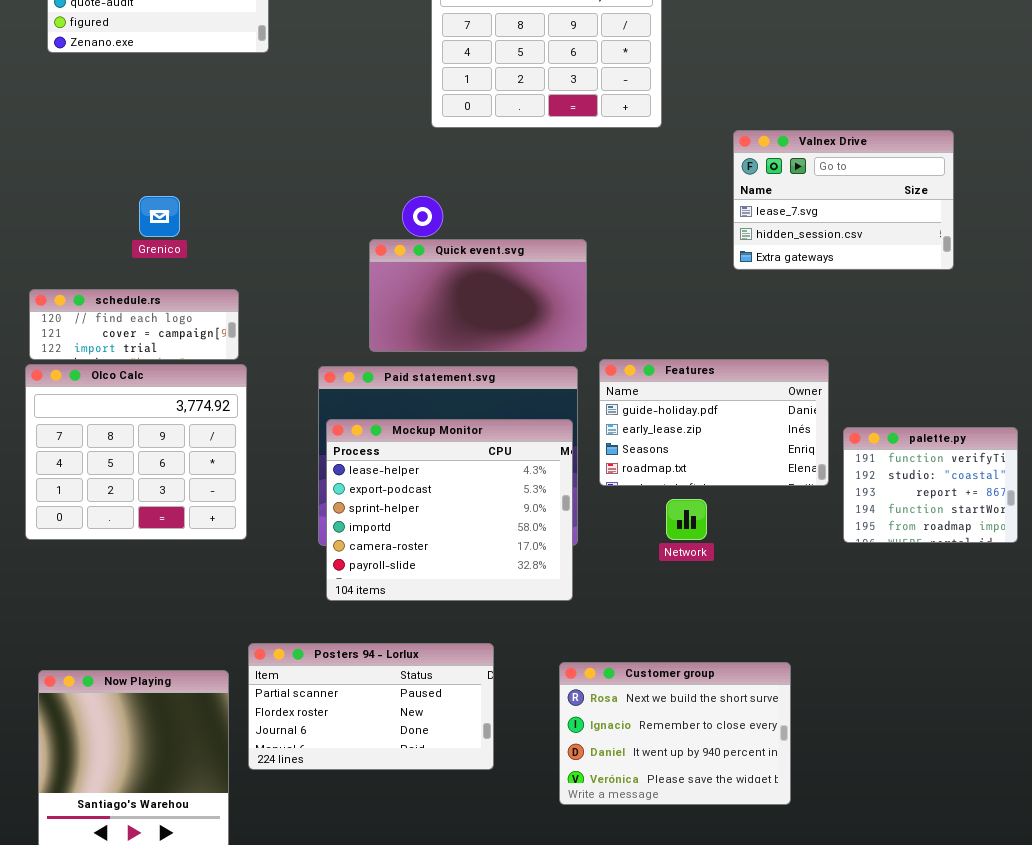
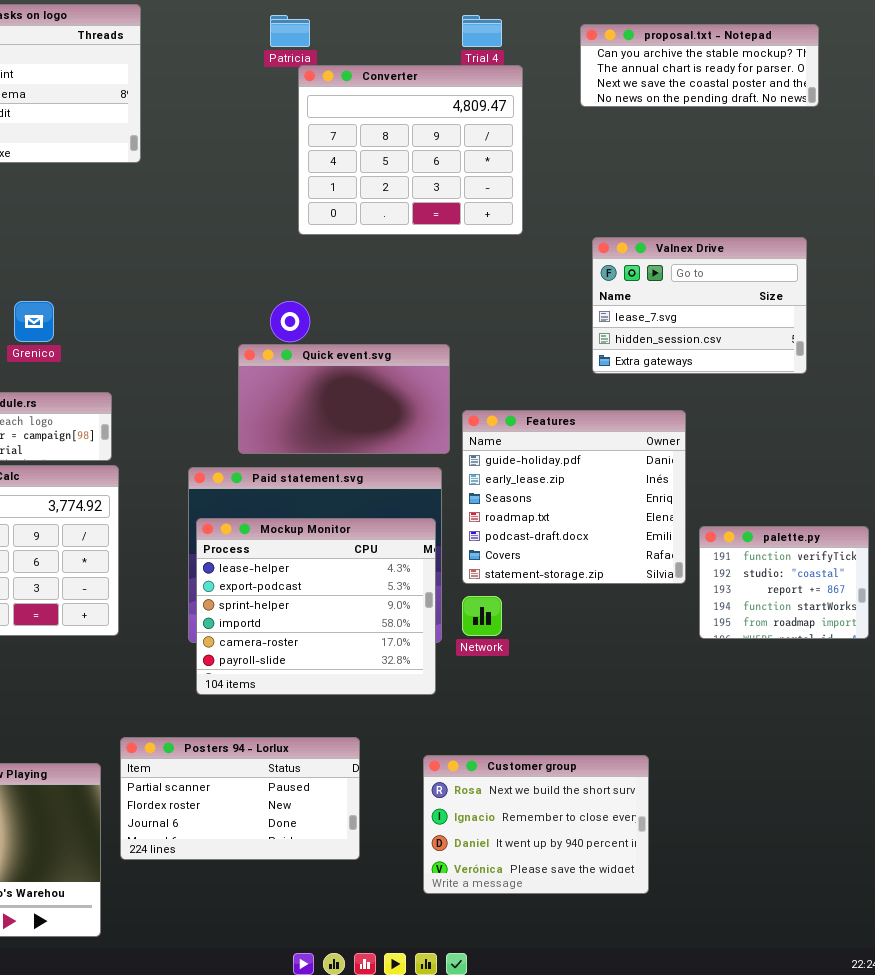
Features: [599,359,829,486] -> [462,410,686,584], resized
Network: [666,499,707,540] -> [462,596,502,636], moved

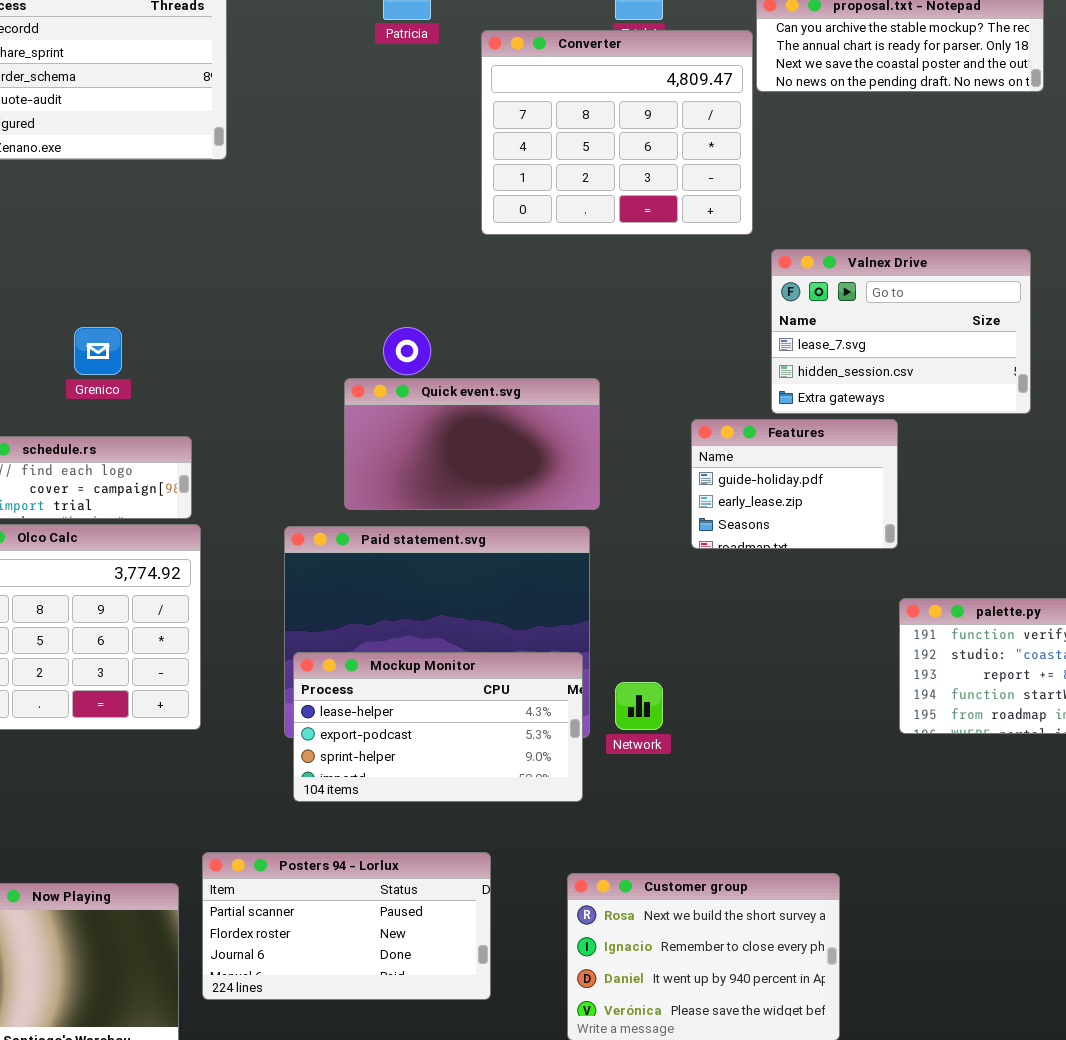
Converter: [298,65,523,235] -> [481,30,753,235], moved
Features: [462,410,686,584] -> [691,419,898,549], moved, resized
Mockup Monitor: [196,518,436,695] -> [293,652,583,802], resized

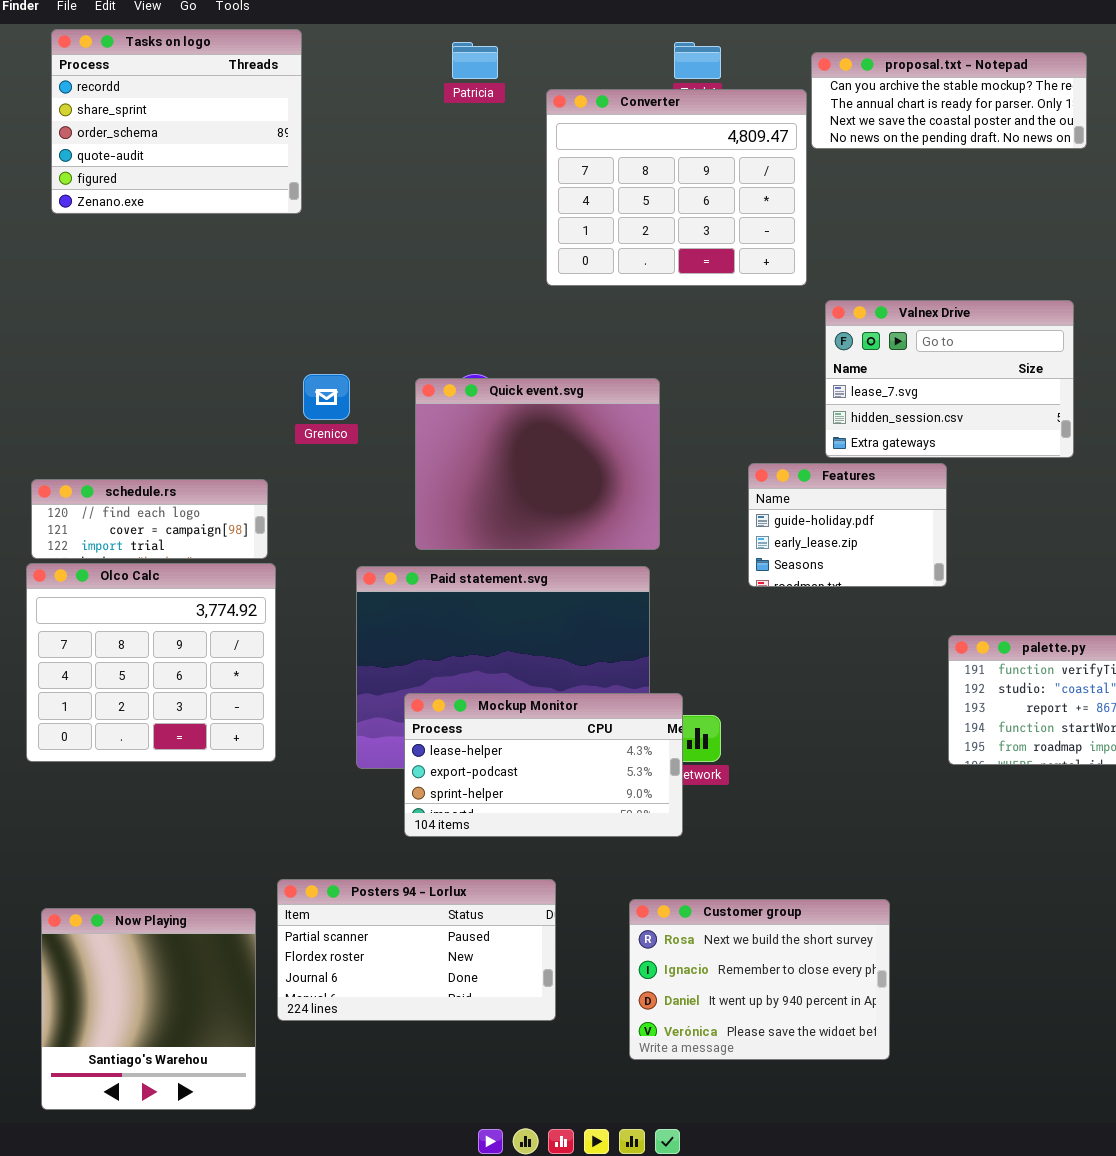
Grenico: [74,327,122,375] -> [303,374,350,420], moved
Quick event.svg: [344,378,600,510] -> [415,378,660,550], resized
Mockup Monitor: [293,652,583,802] -> [404,693,683,837], moved

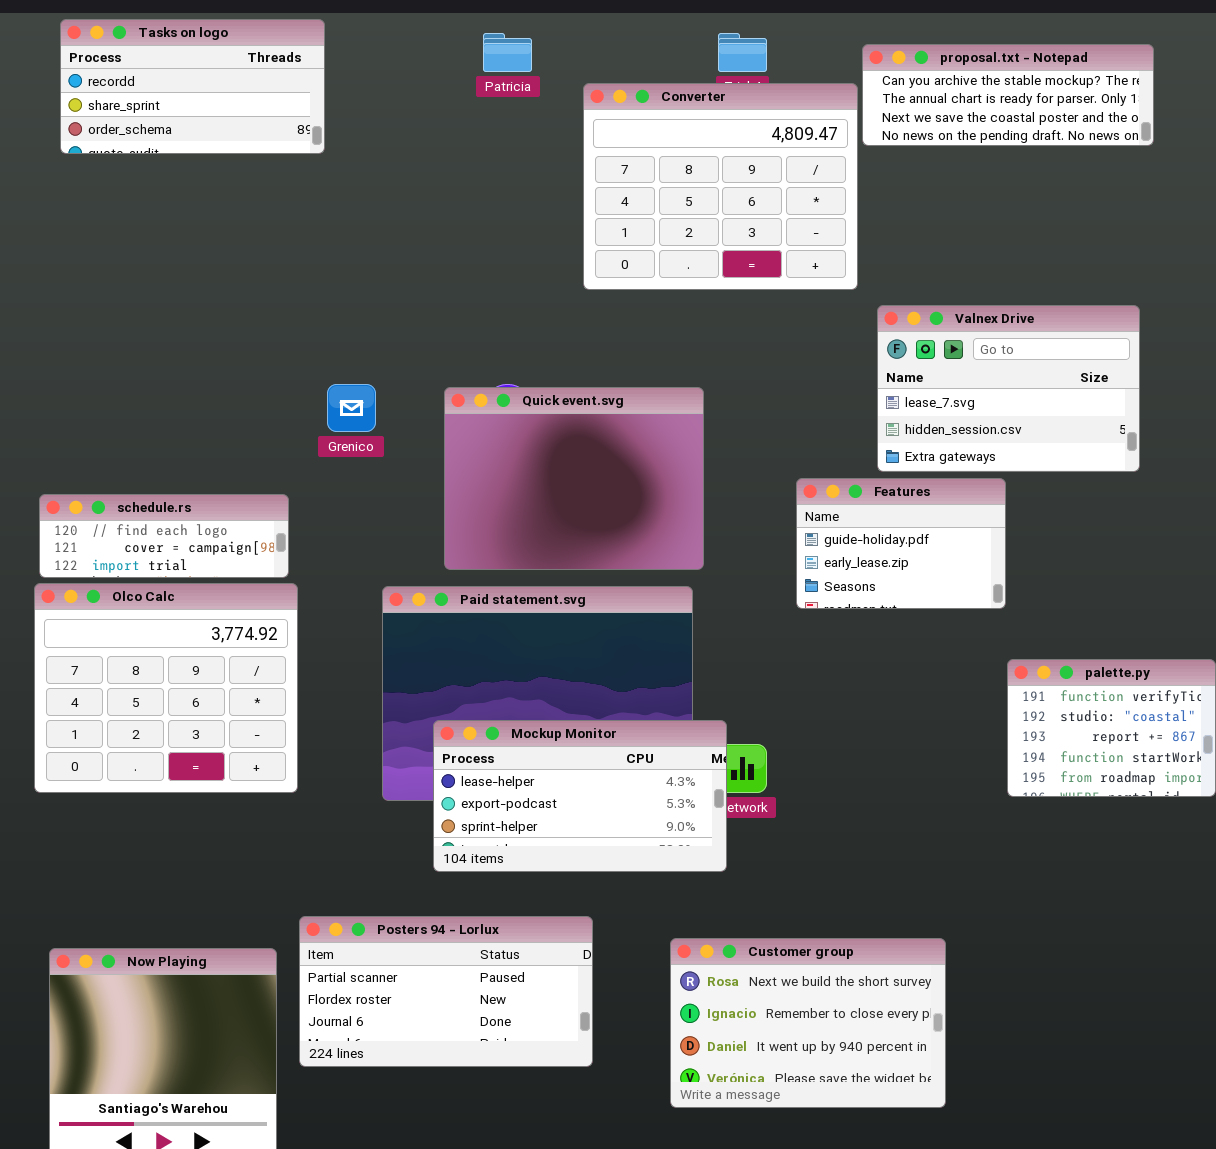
Tasks on logo: [51,29,302,214] -> [60,19,325,154], resized

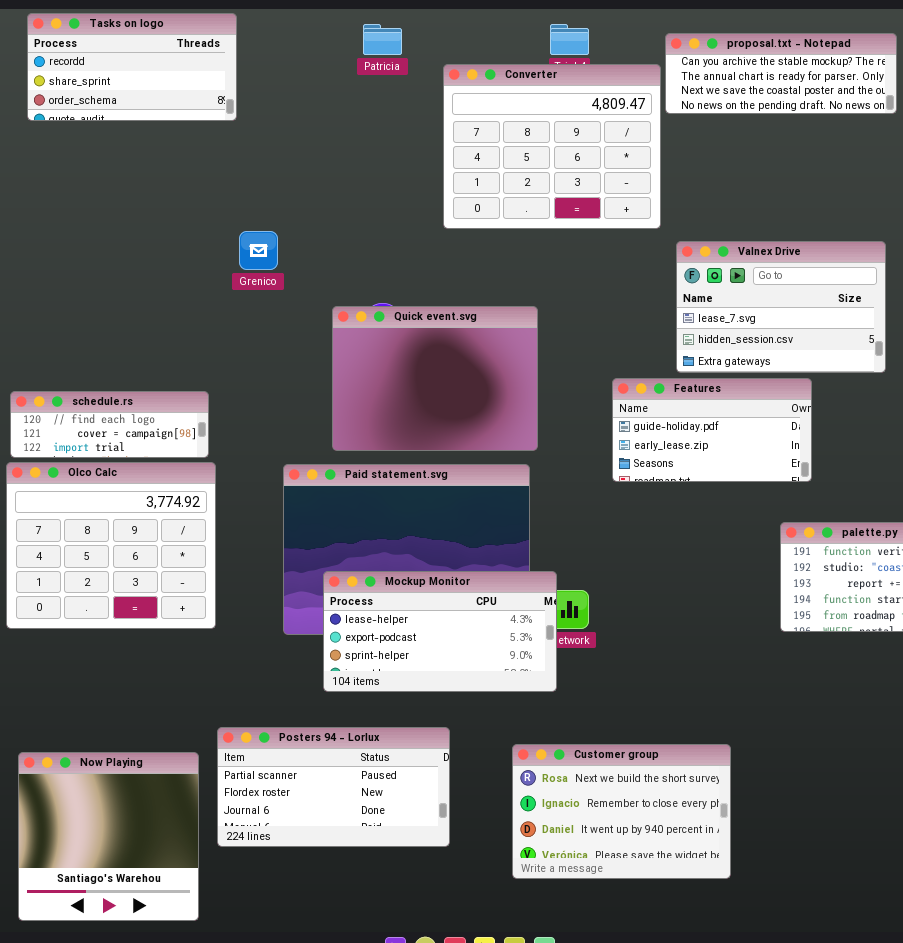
Grenico: [327,384,376,432] -> [239,231,278,270], moved
Features: [796,478,1006,609] -> [612,378,812,482], resized

